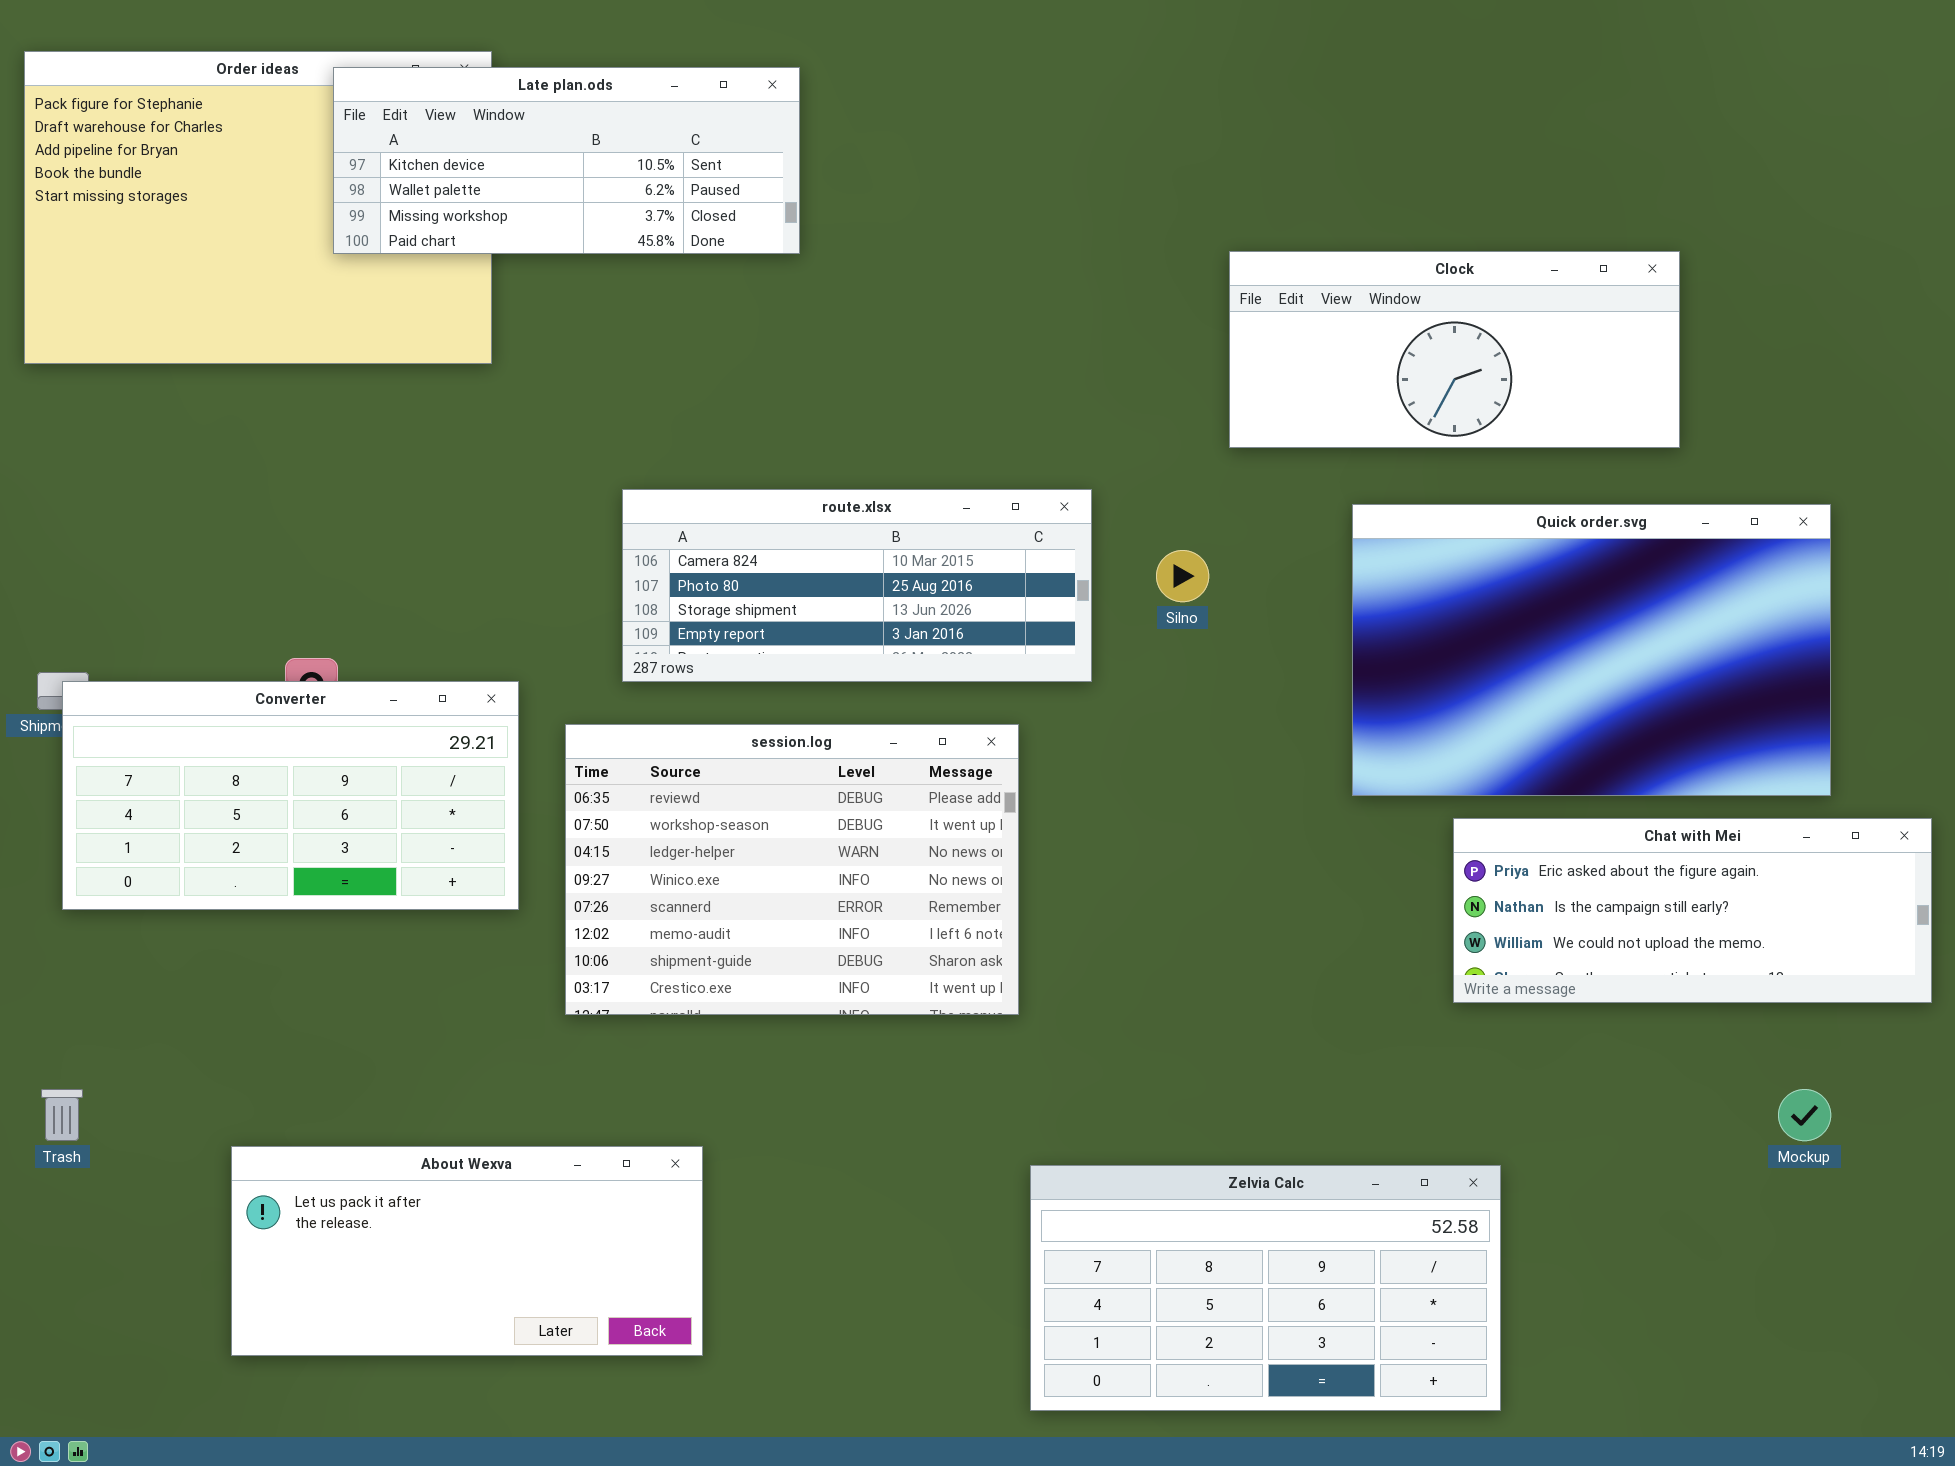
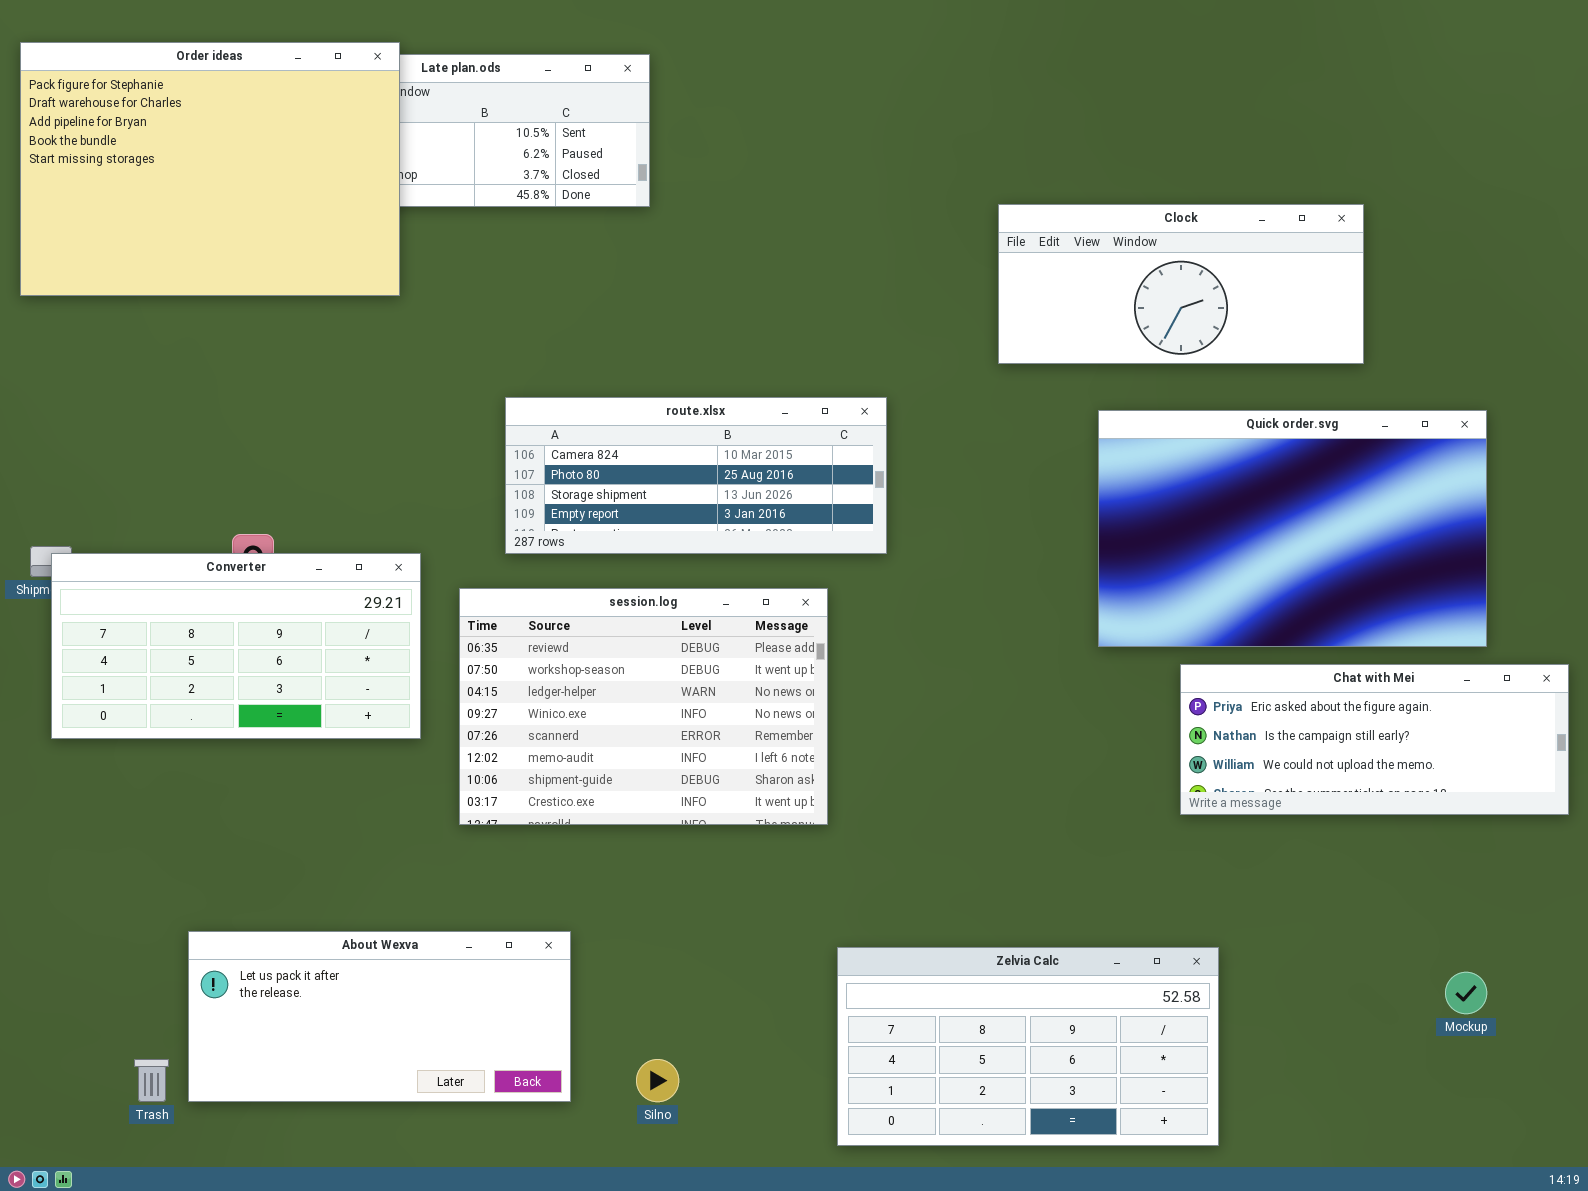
Order ideas: [24,51,492,364] -> [20,42,400,296], raised
Silno: [1156,550,1209,602] -> [636,1059,679,1102], moved
Trash: [41,1089,83,1141] -> [134,1059,169,1102], moved
Mockup: [1778,1089,1831,1141] -> [1445,972,1487,1014], moved

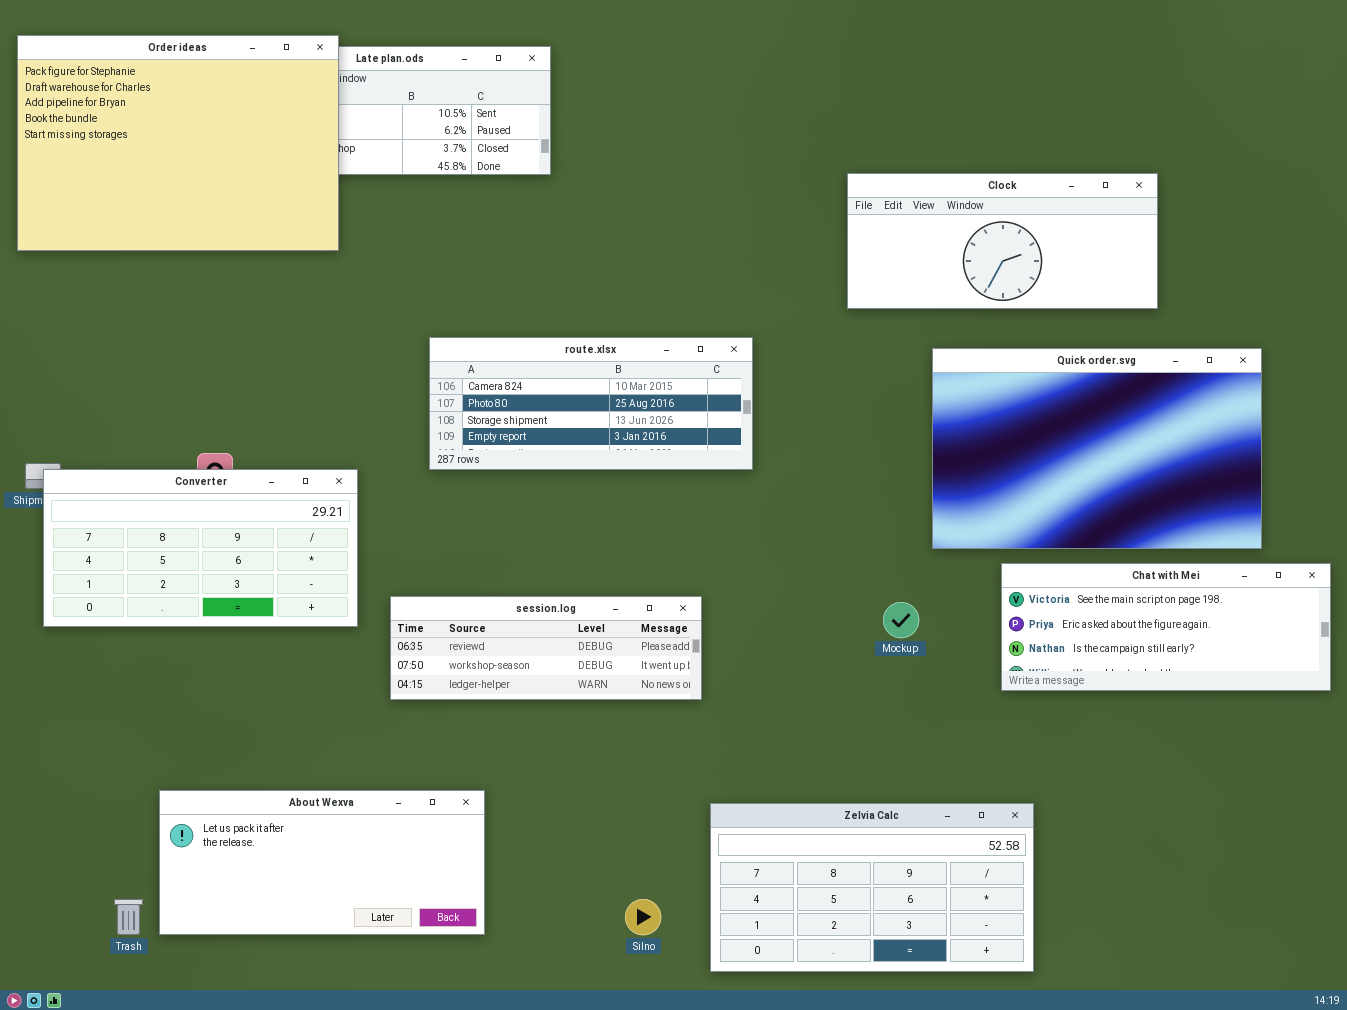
session.log: [459,588,828,825] -> [390,596,702,700], resized
Chat with Mei: [1180,664,1569,815] -> [1001,563,1331,691], scrolled up 1 row
Mockup: [1445,972,1487,1014] -> [883,602,919,638], moved
Silno: [636,1059,679,1102] -> [625,899,661,935], moved

